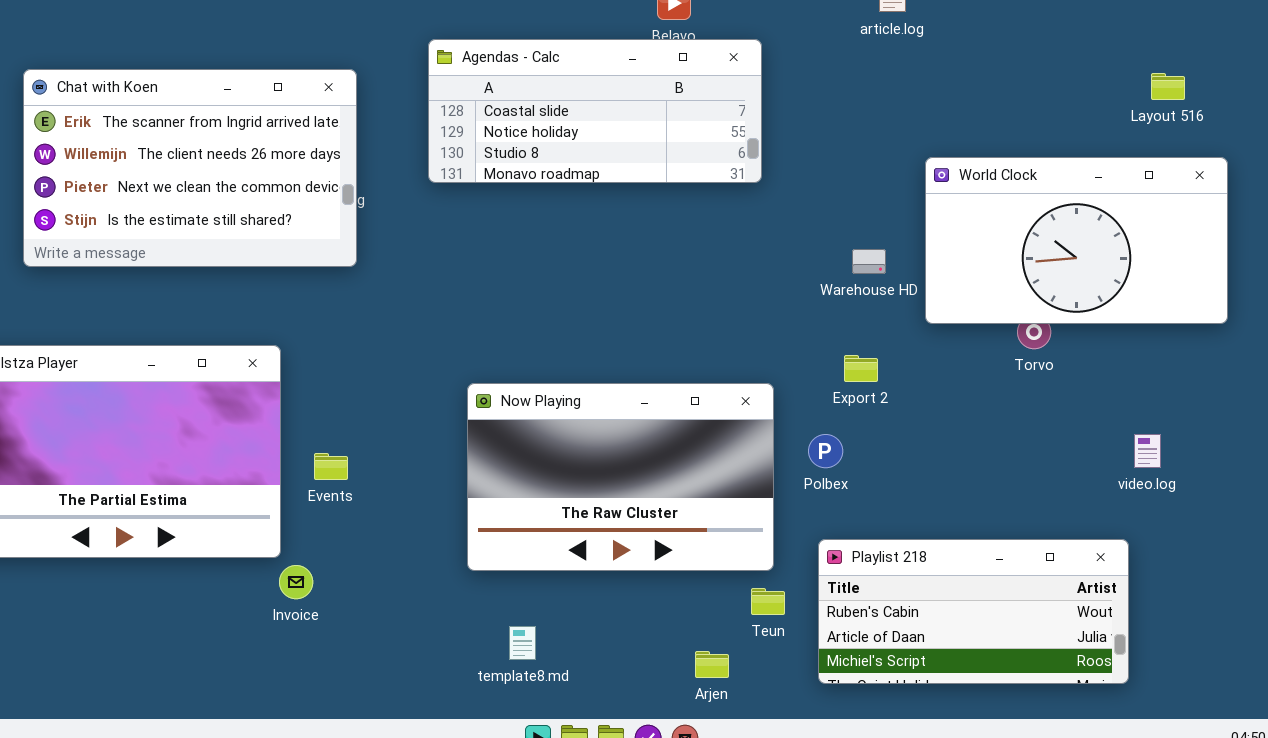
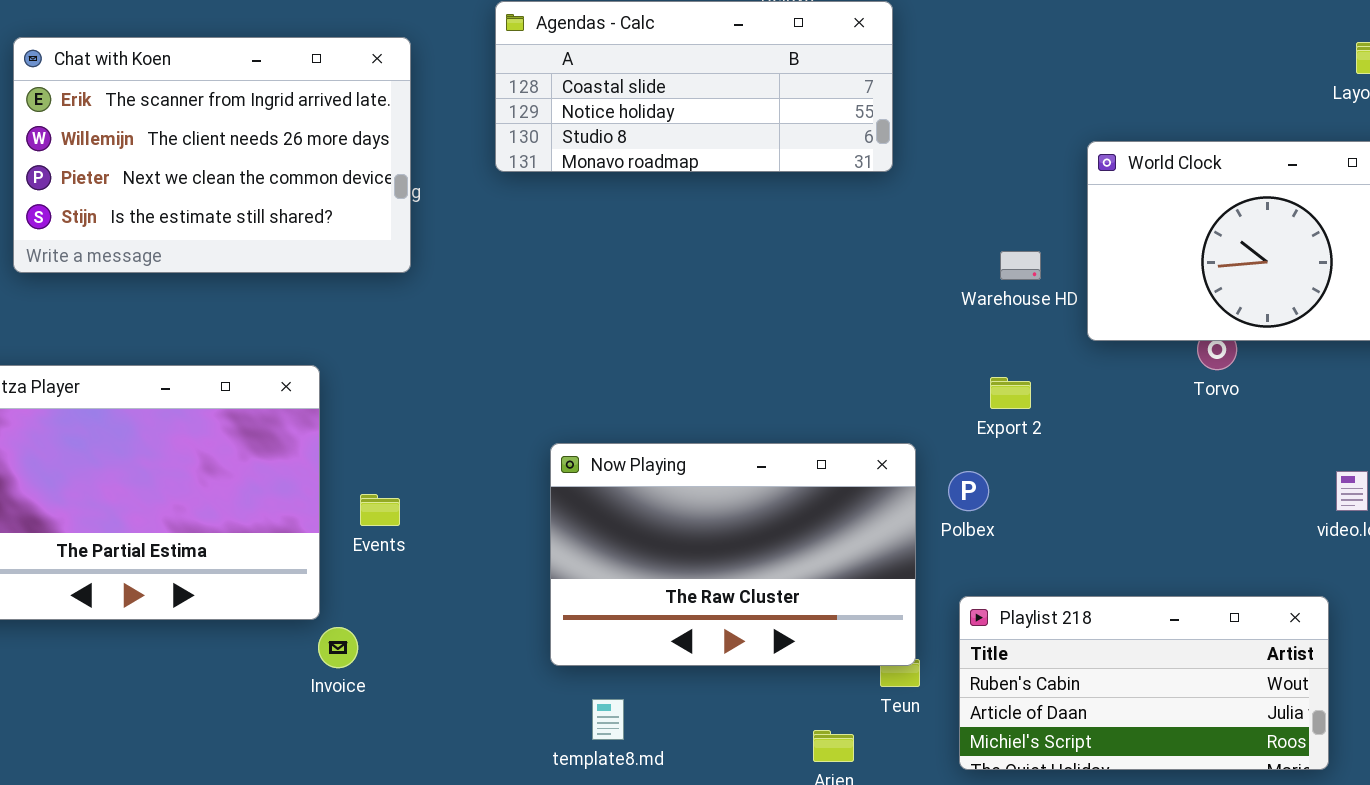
Now Playing: [467,383,774,571] -> [550,443,916,666], moved

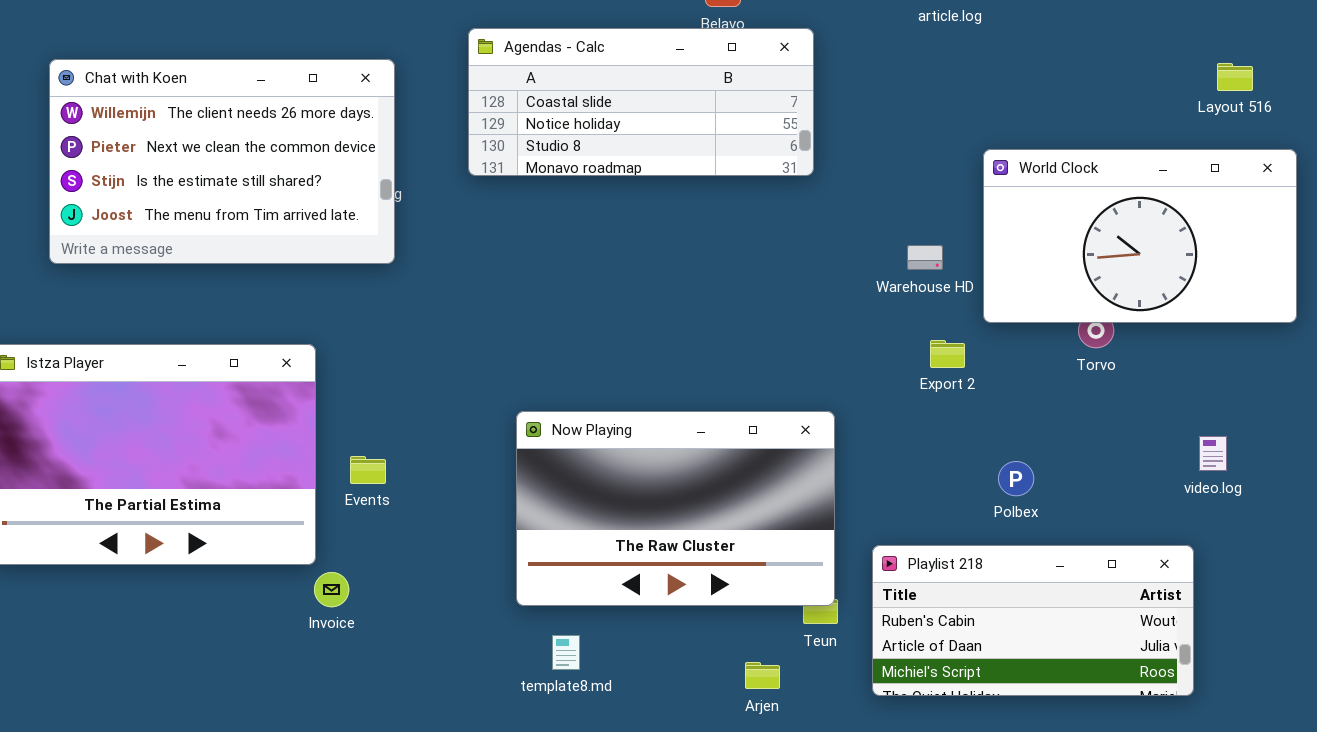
Chat with Koen: [13,37,411,273] -> [49,59,395,264], scrolled down 1 row
Export 2: [990,377,1031,409] -> [930,340,965,368], moved
Polbex: [948,471,989,511] -> [998,461,1034,496], moved

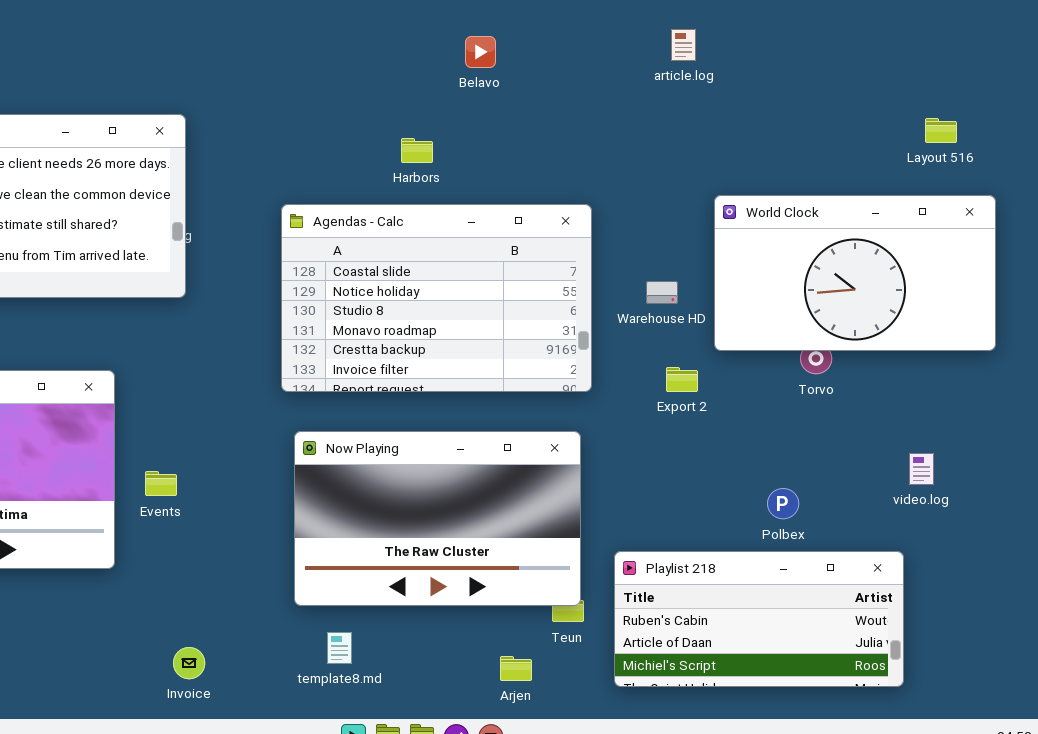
Agendas - Calc: [468,28,814,176] -> [281,204,592,392], moved, resized
Polbex: [998,461,1034,496] -> [767,488,799,519], moved
Invoice: [314,572,349,607] -> [173,647,205,679], moved

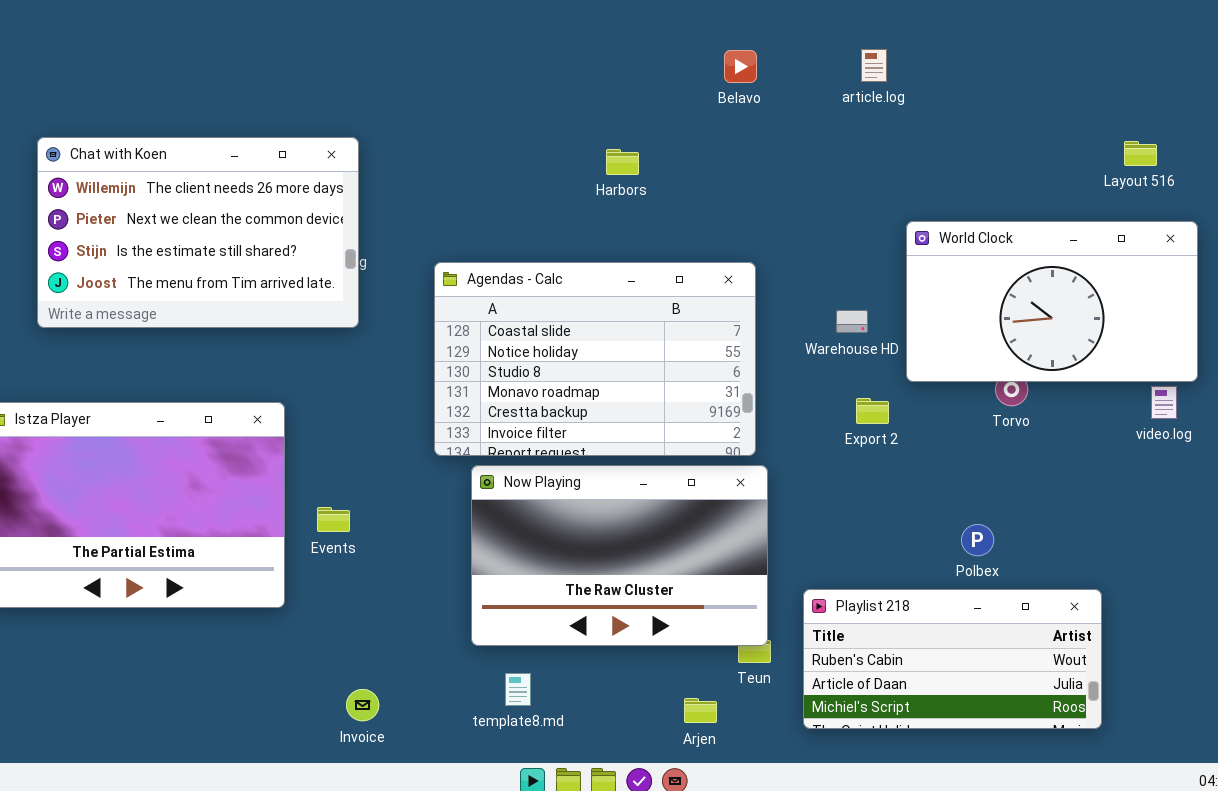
Belavo: [465,36,496,68] -> [724,50,757,83], moved
Harbors: [401,138,433,163] -> [606,149,639,175], moved
Agendas - Calc: [281,204,592,392] -> [434,262,756,456], moved
video.log: [909,453,934,485] -> [1151,386,1177,419], moved

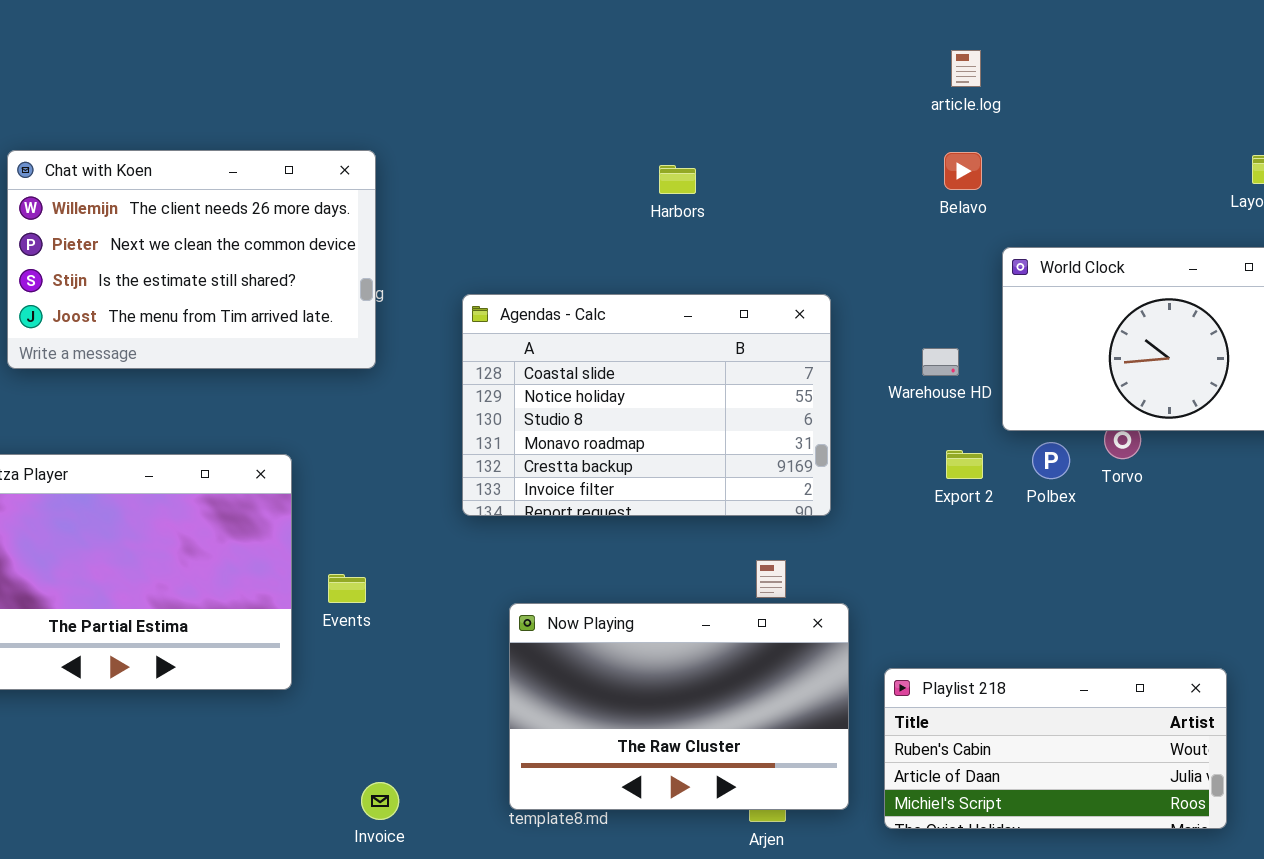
Belavo: [724,50,757,83] -> [944,152,982,190], moved
Now Playing: [471,465,768,646] -> [509,603,849,810], moved
Polbex: [961,524,994,556] -> [1032,442,1070,479], moved

